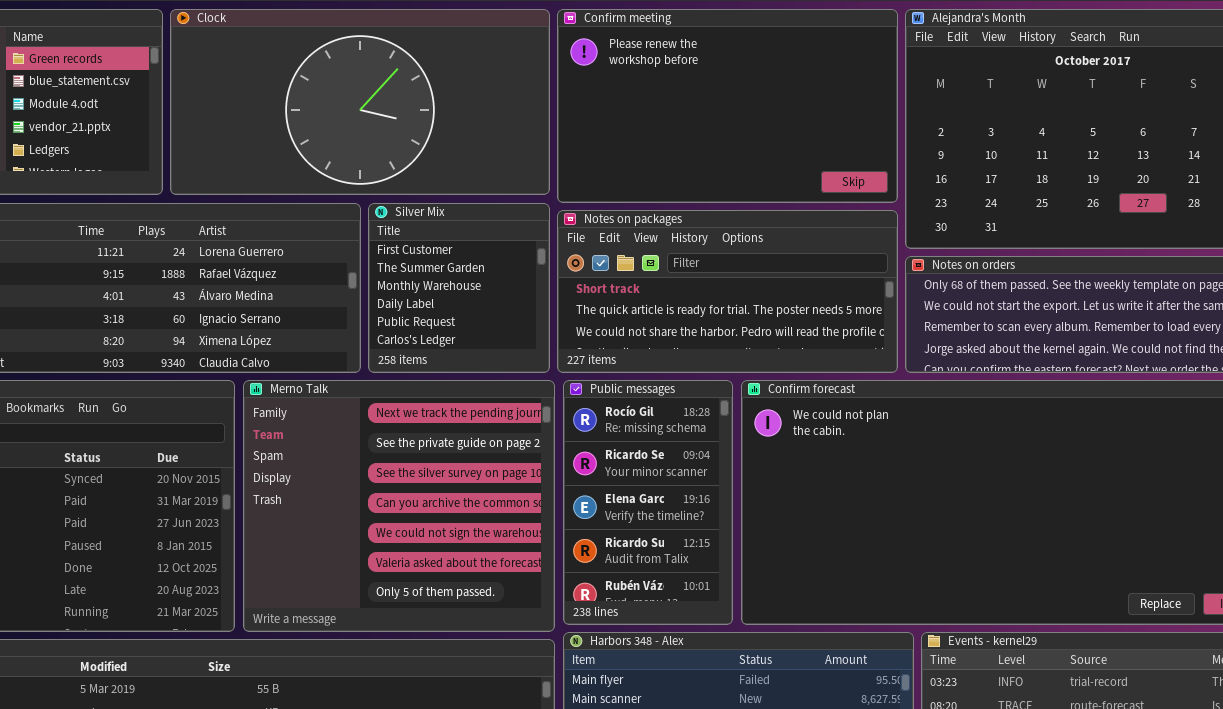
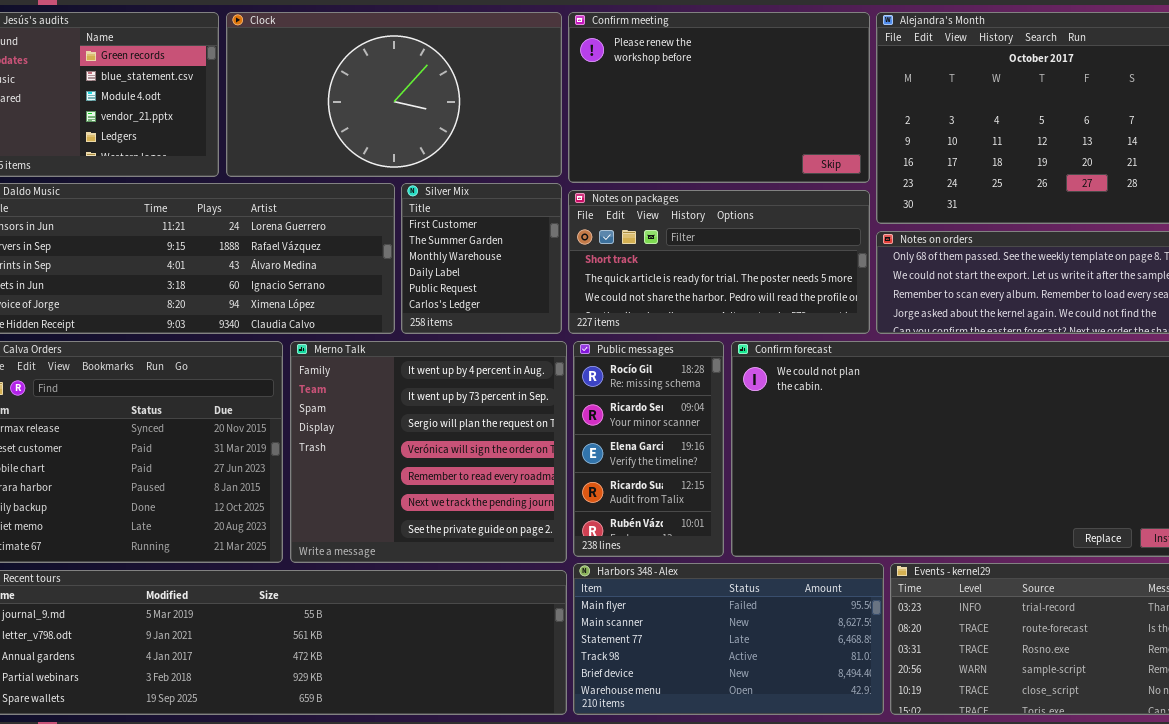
Merno Talk: [243,380,555,632] -> [290,341,567,563], scrolled up 5 rows

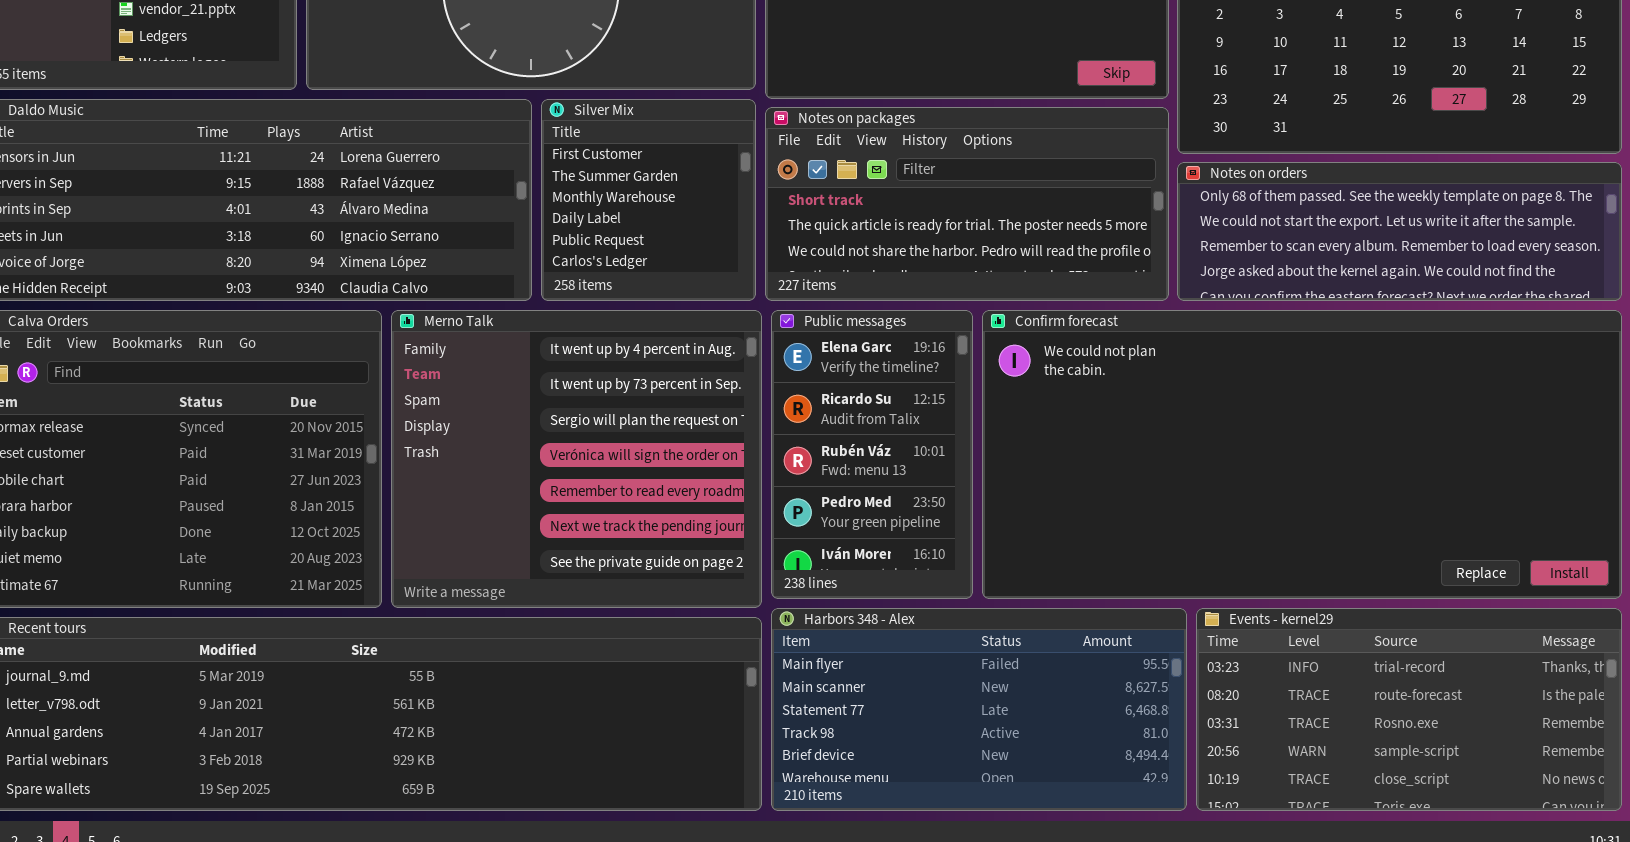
Public messages: [573,341,724,557] -> [771,310,973,599], scrolled down 2 rows

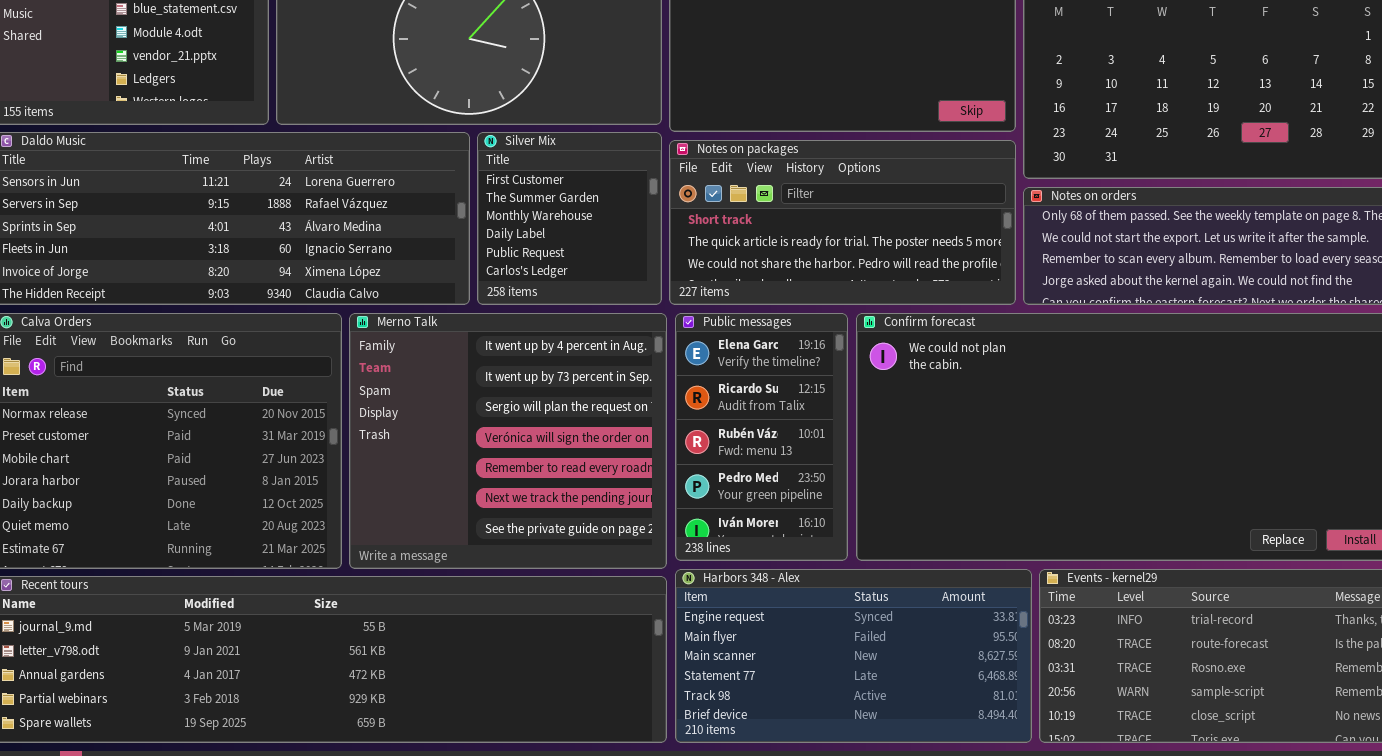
Harbors 348 - Alex: [771,608,1187,811] -> [675,569,1032,743], scrolled up 1 row

